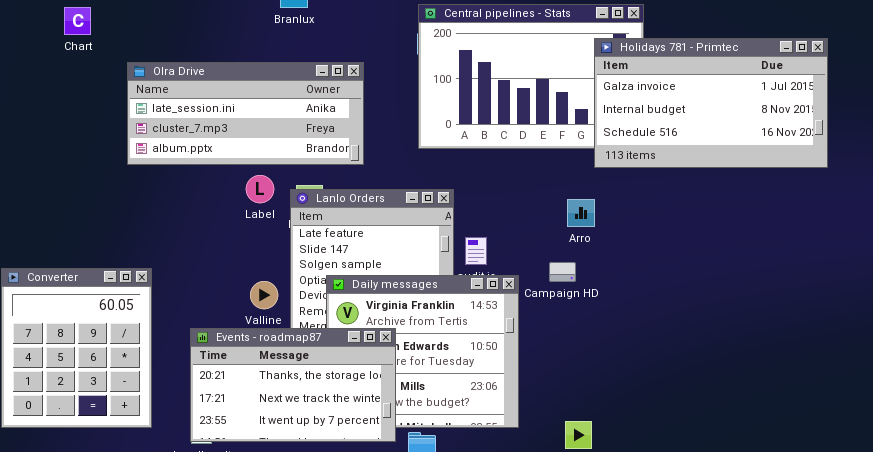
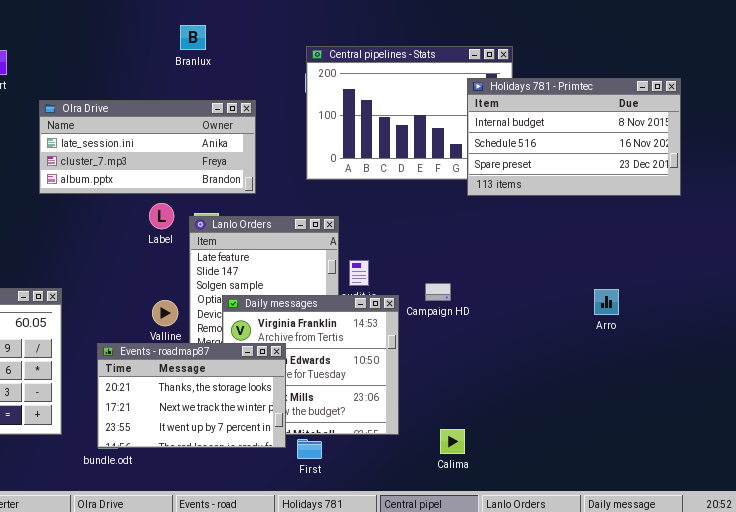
Holidays 781 - Primtec: [594,38,828,168] -> [467,78,681,196], scrolled down 1 row
Arro: [567,199,595,227] -> [594,289,619,315], moved

